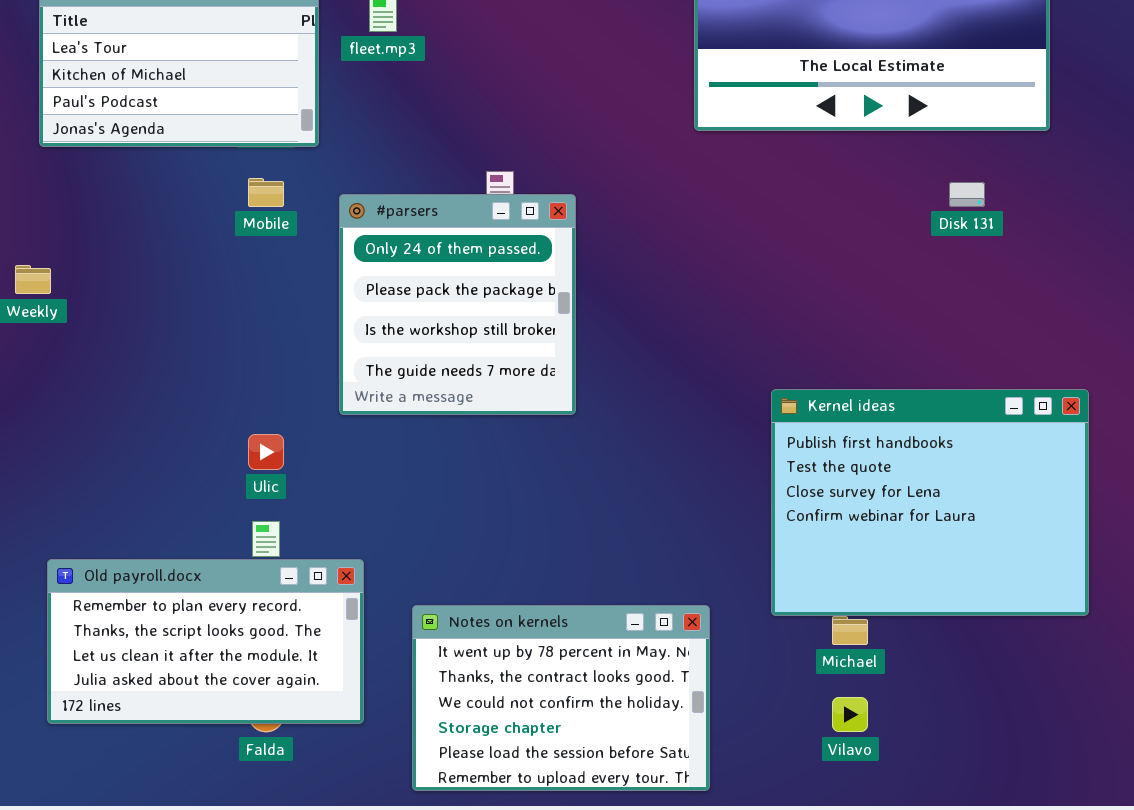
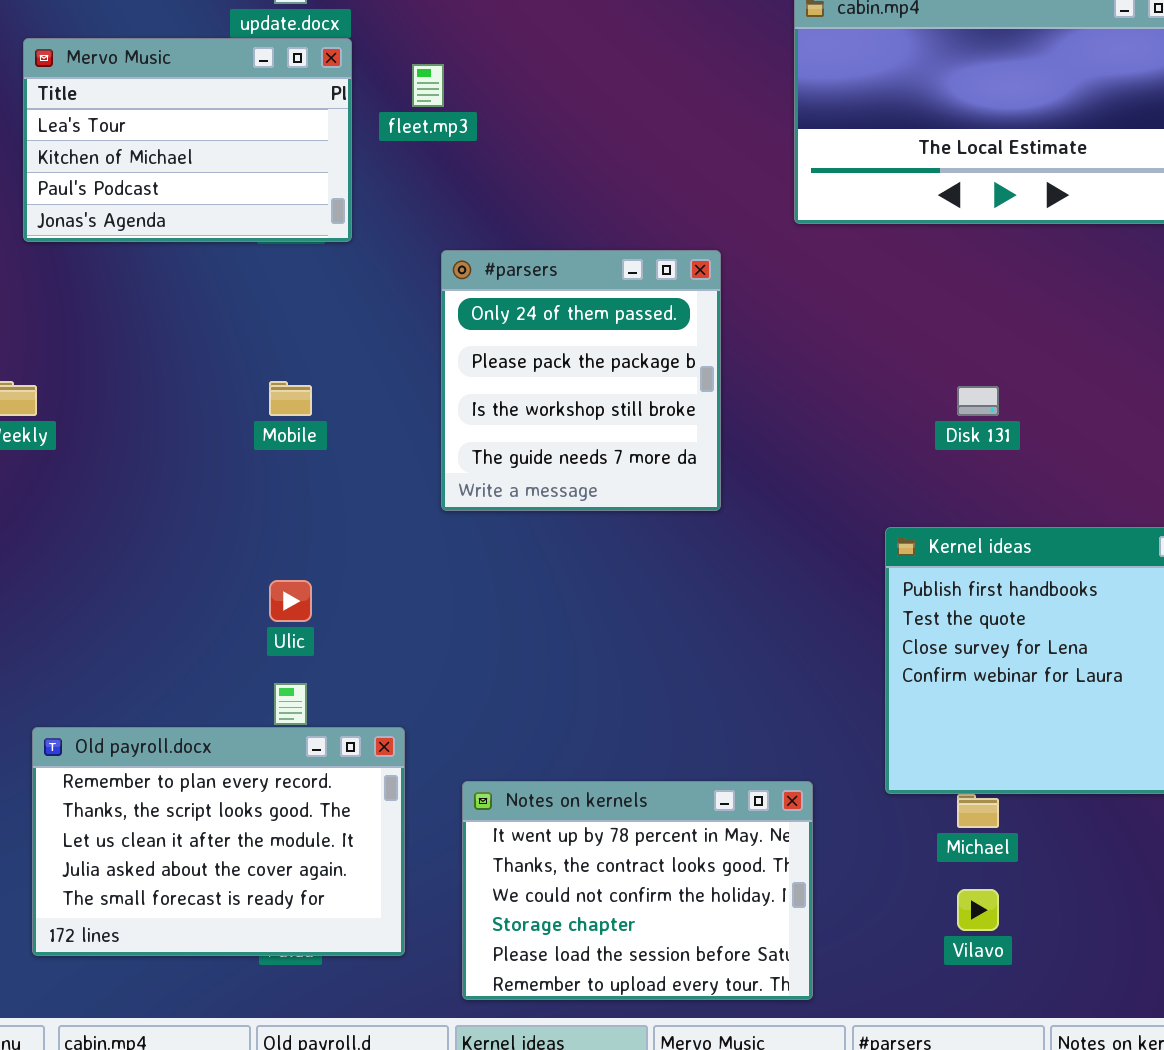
Mobile: [248,178,284,207] -> [269,381,312,416], moved
Disk 131: [949,182,985,207] -> [957,386,999,416], moved
#parsers: [339,194,576,415] -> [441,250,721,511], moved
Old payroll.docx: [47,559,364,724] -> [32,727,405,956], resized

